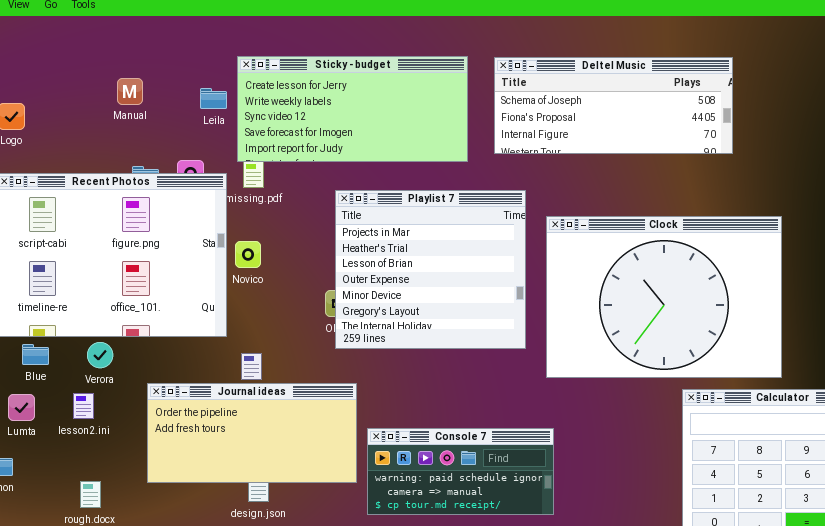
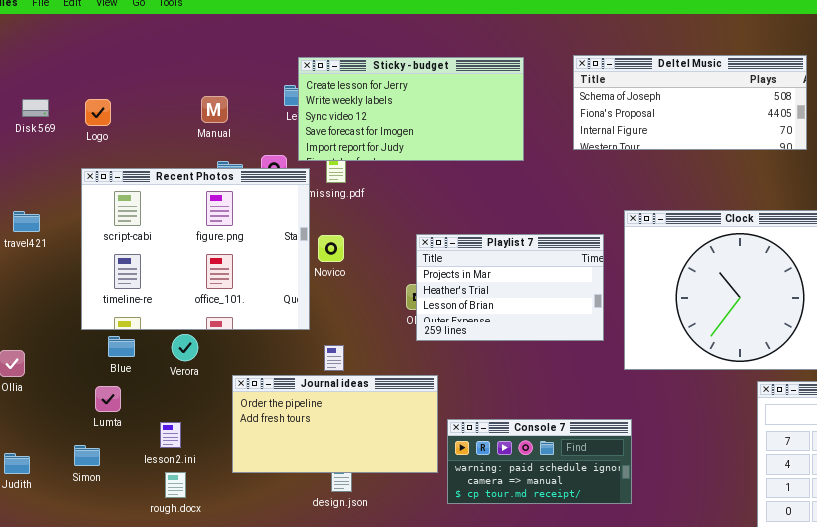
Sticky - budget: [237,56,468,162] -> [298,57,524,161], moved
Manual: [117,78,143,105] -> [201,96,228,123], moved
Playlist 7: [335,190,526,349] -> [416,234,604,341], resized
lesson2.ini: [73,393,94,419] -> [160,422,181,448], moved

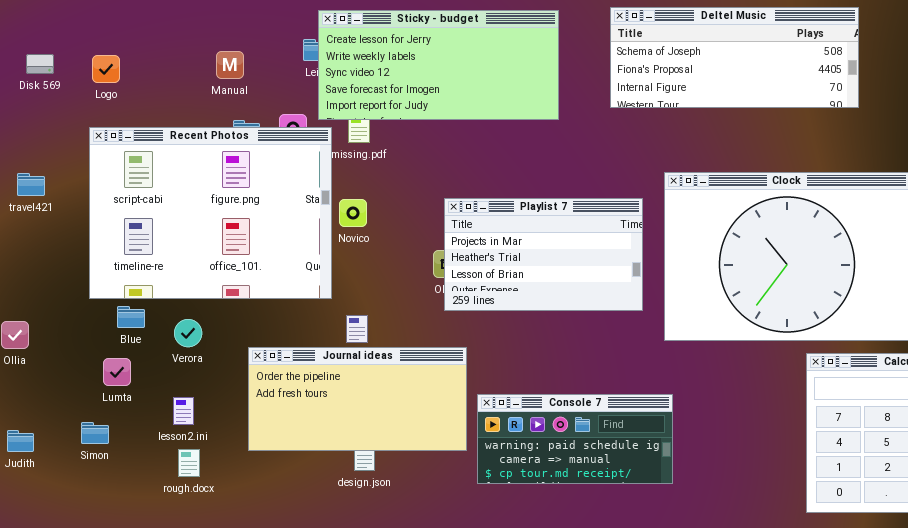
Verora: [172,334,198,361] -> [174,319,202,347], moved

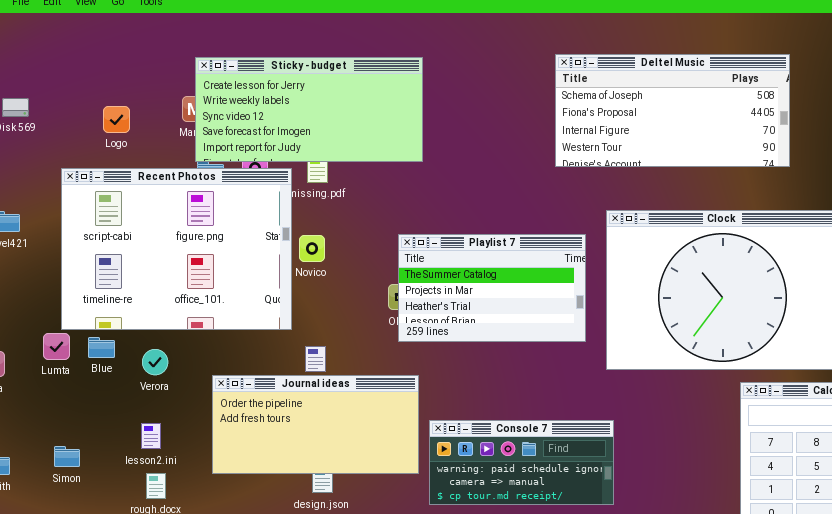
Deltel Music: [610,7,859,108] -> [555,54,790,167], resized
Sticky - budget: [318,10,559,120] -> [195,57,423,162], moved
Logo: [92,55,120,83] -> [103,106,130,133], moved
Playlist 7: [444,198,643,311] -> [398,234,586,342], scrolled up 1 row
Lumta: [103,358,131,386] -> [43,333,70,360], moved

